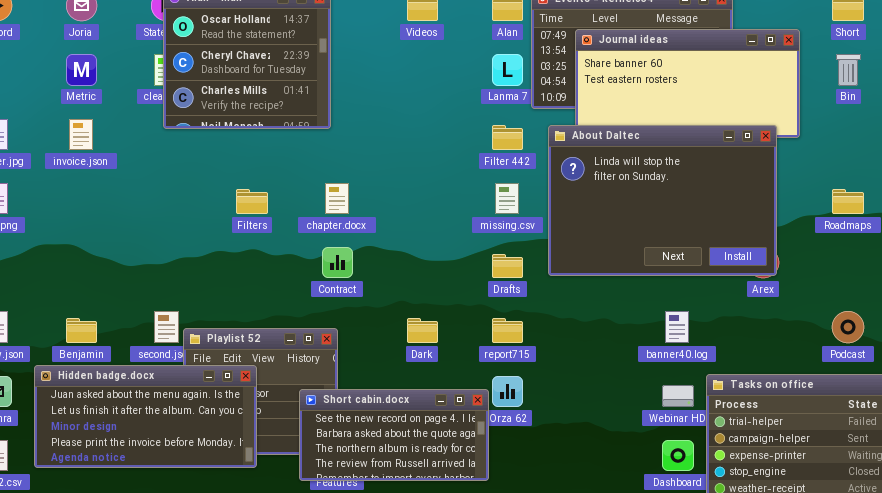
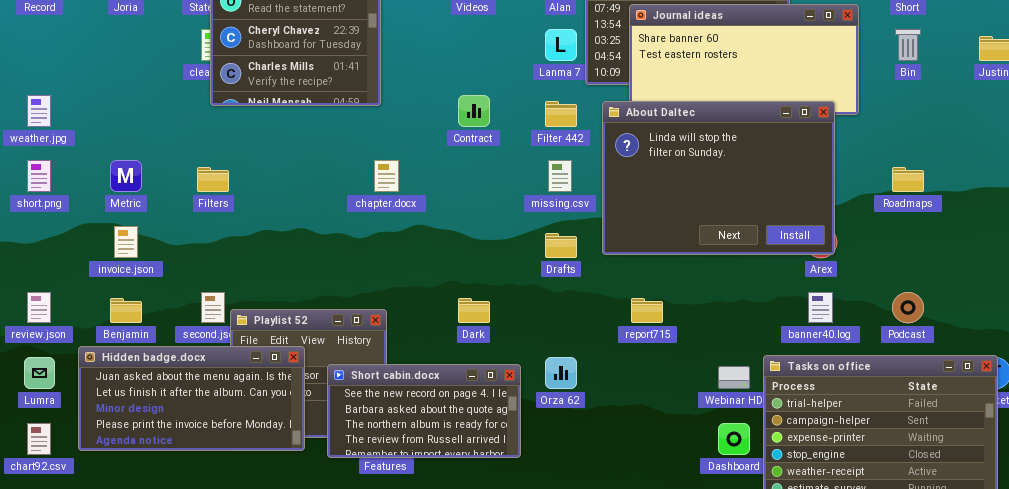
Metric: [66,54,97,86] -> [110,160,142,192], moved
invoice.json: [69,119,93,150] -> [114,226,138,258], moved
Filters: [236,189,268,214] -> [197,167,229,192], moved
Contract: [322,247,353,278] -> [458,95,490,127], moved
banner40.log: [665,311,689,343] -> [808,292,833,323], moved
report715: [492,318,523,343] -> [631,298,663,323], moved
Short cabin.docx: [299,389,489,481] -> [327,364,521,458], moved

